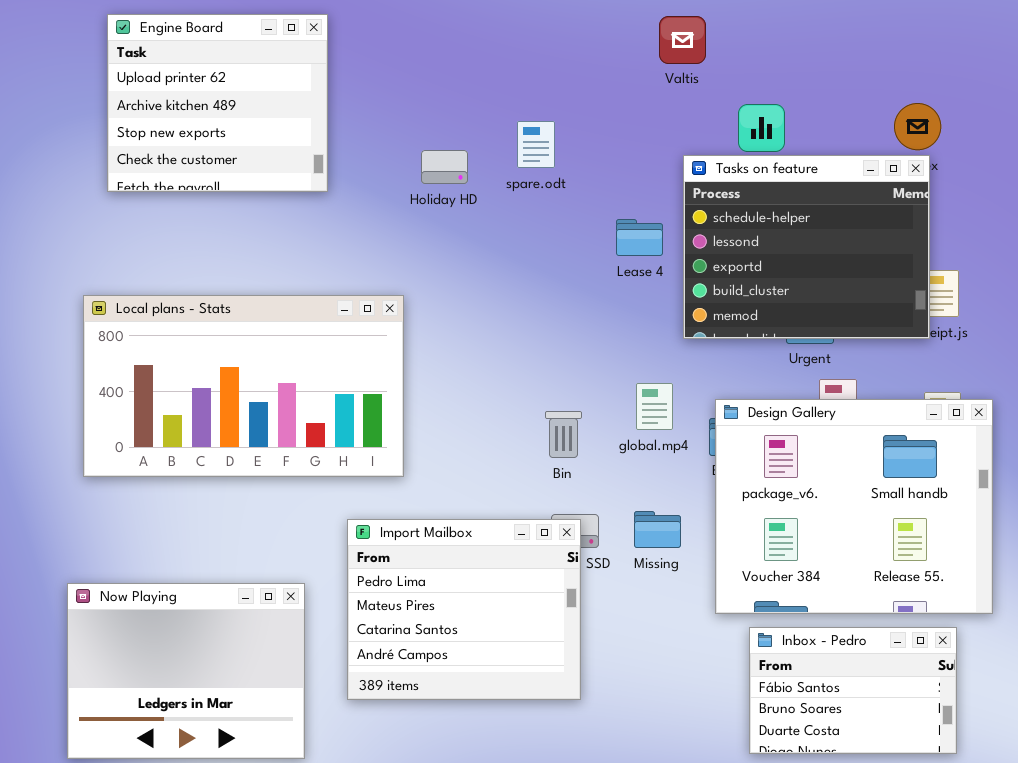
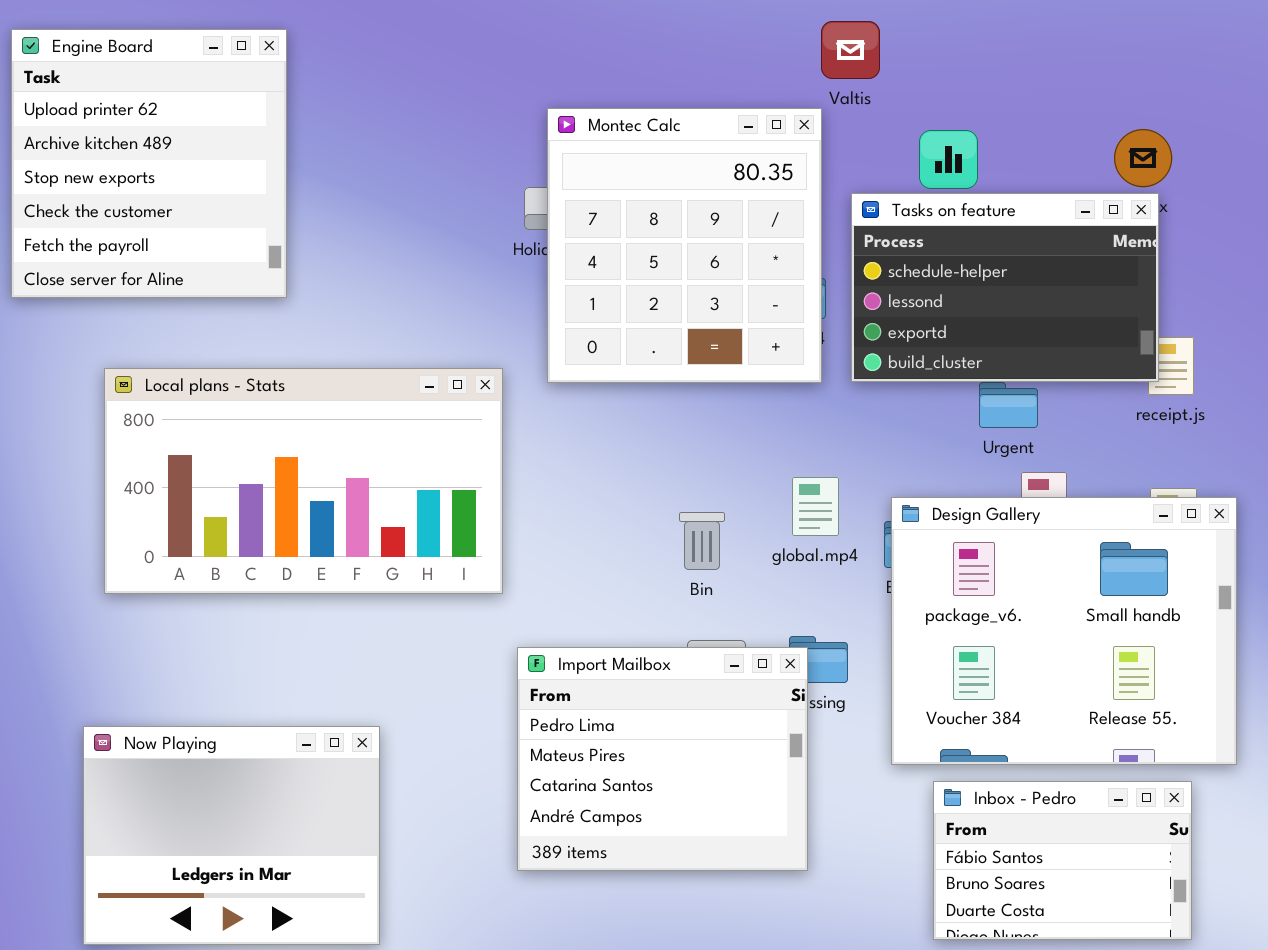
Engine Board: [107,14,328,192] -> [11,29,287,298], moved, resized
Montec Calc: none -> [547,108,822,383], opened
Tasks on feature: [683,155,930,339] -> [851,193,1159,382], resized
Import Mailbox: [347,519,581,700] -> [517,647,808,871], moved

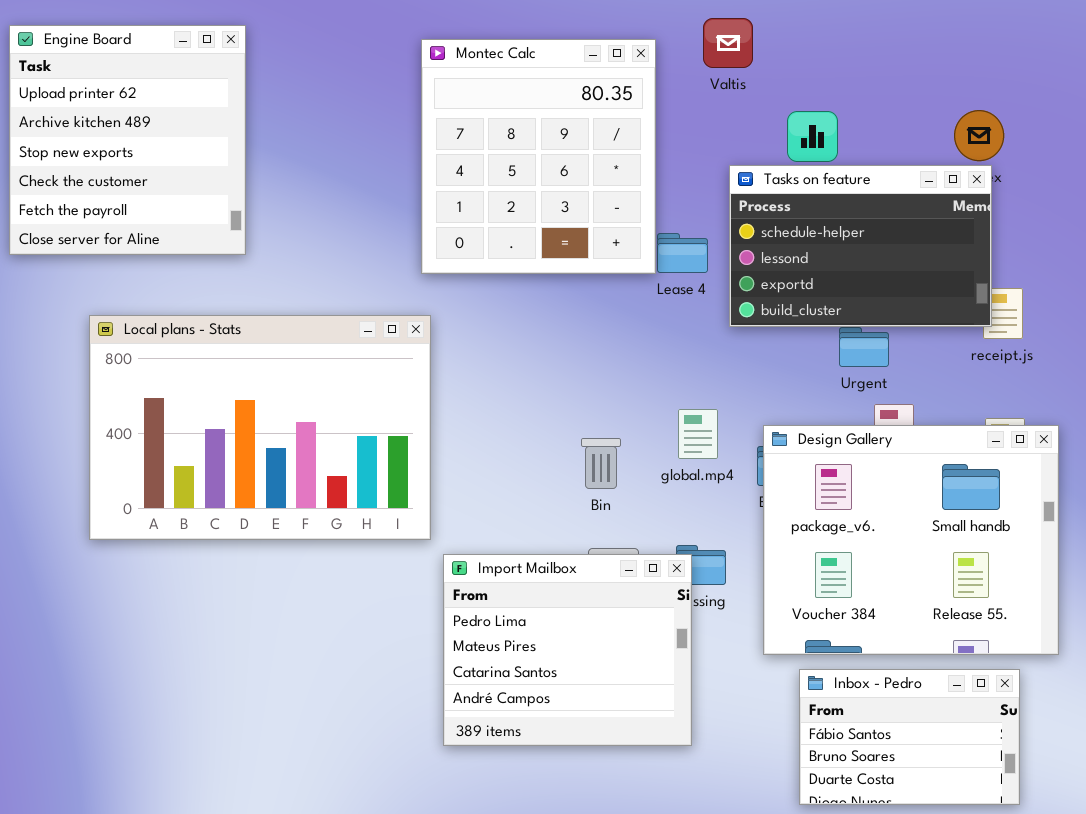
Montec Calc: [547,108,822,383] -> [421,39,656,274], moved
Local plans - Stats: [104,368,503,594] -> [89,315,431,540], resized
Now Playing: [83,726,380,945] -> none, closed

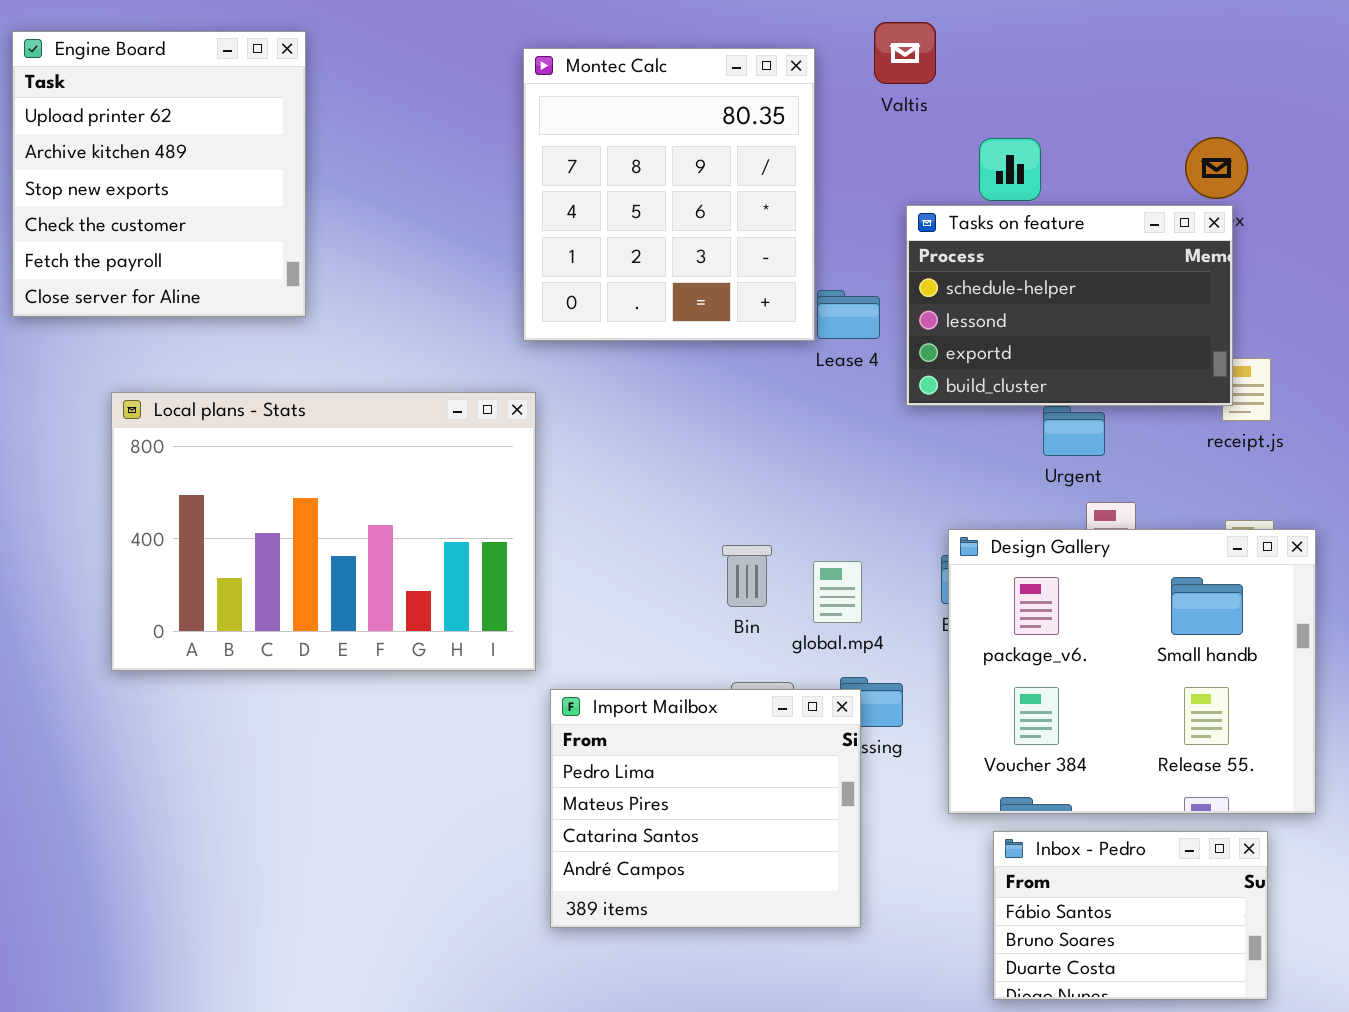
global.mp4: [678,409,718,459] -> [813,561,862,623], moved

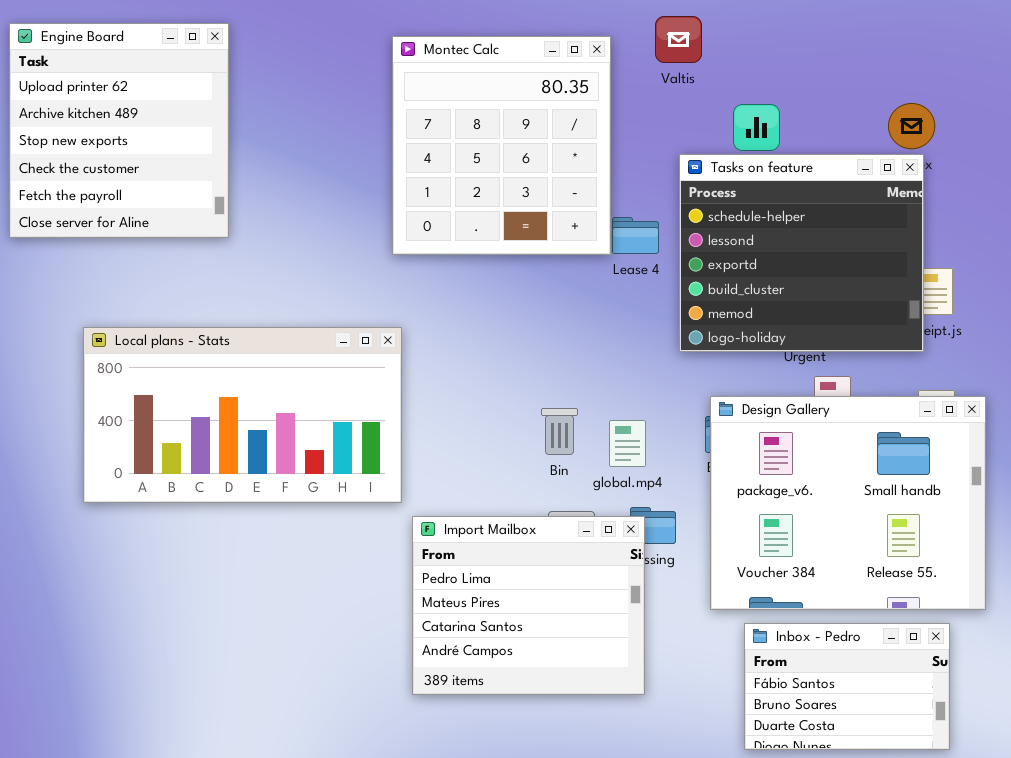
Tasks on feature: [906,205,1233,406] -> [679,154,924,352], resized
Local plans - Stats: [111,392,536,671] -> [83,327,402,503], resized

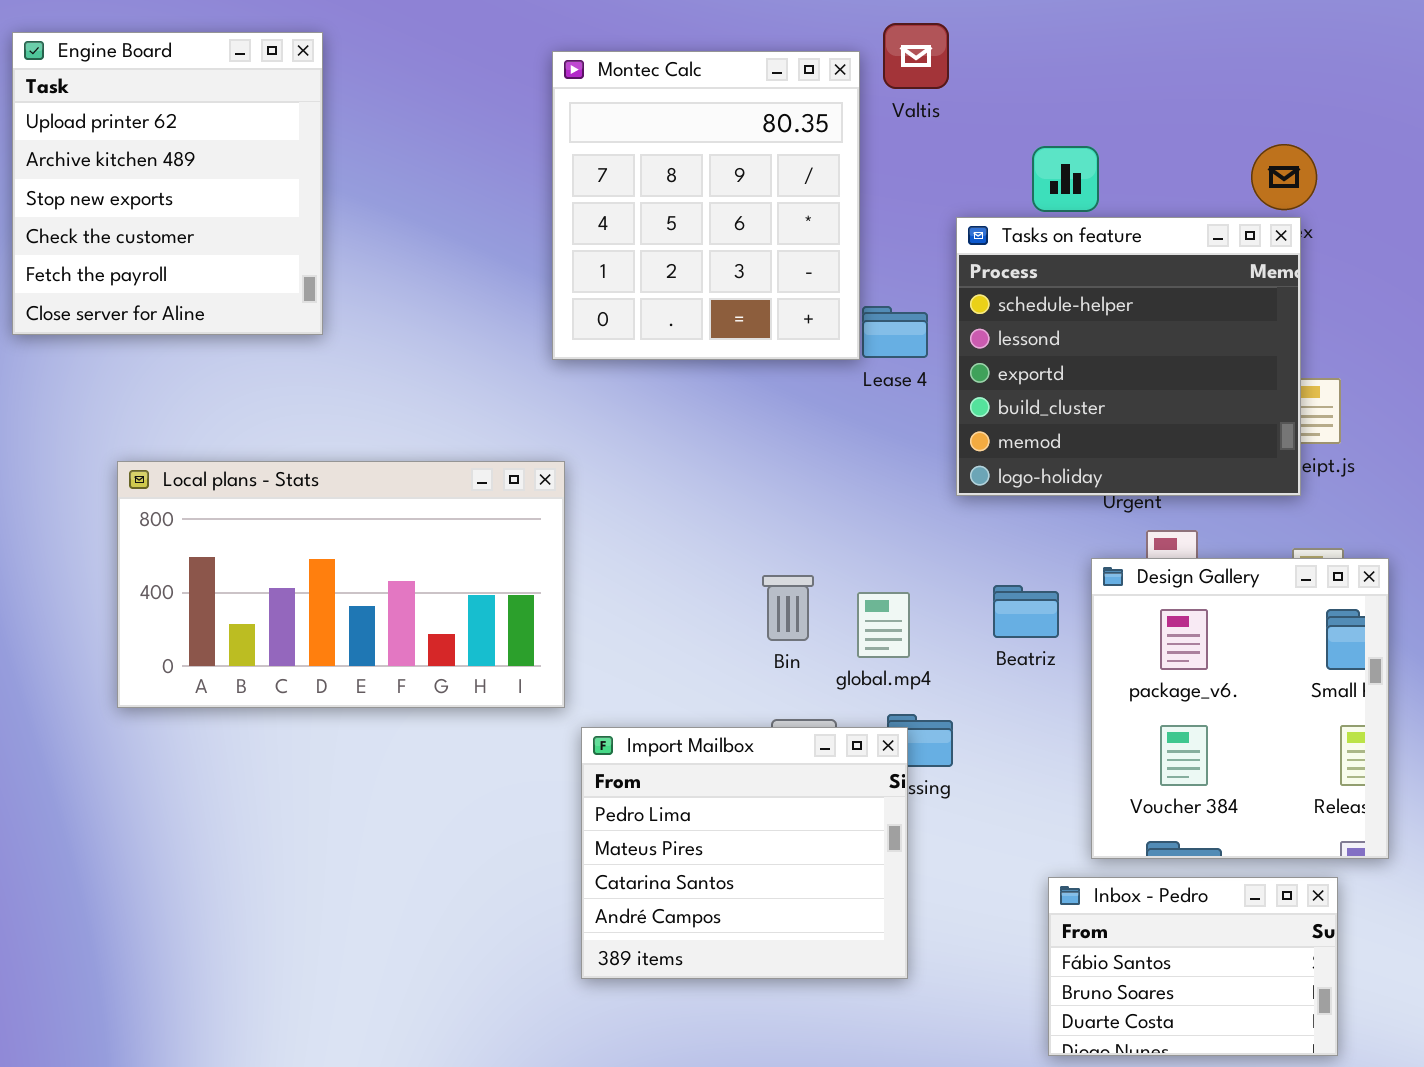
Valtis: [655,16,702,63] -> [883,23,949,89], moved
Design Gallery: [710,396,986,610] -> [1091,558,1389,859], resized

